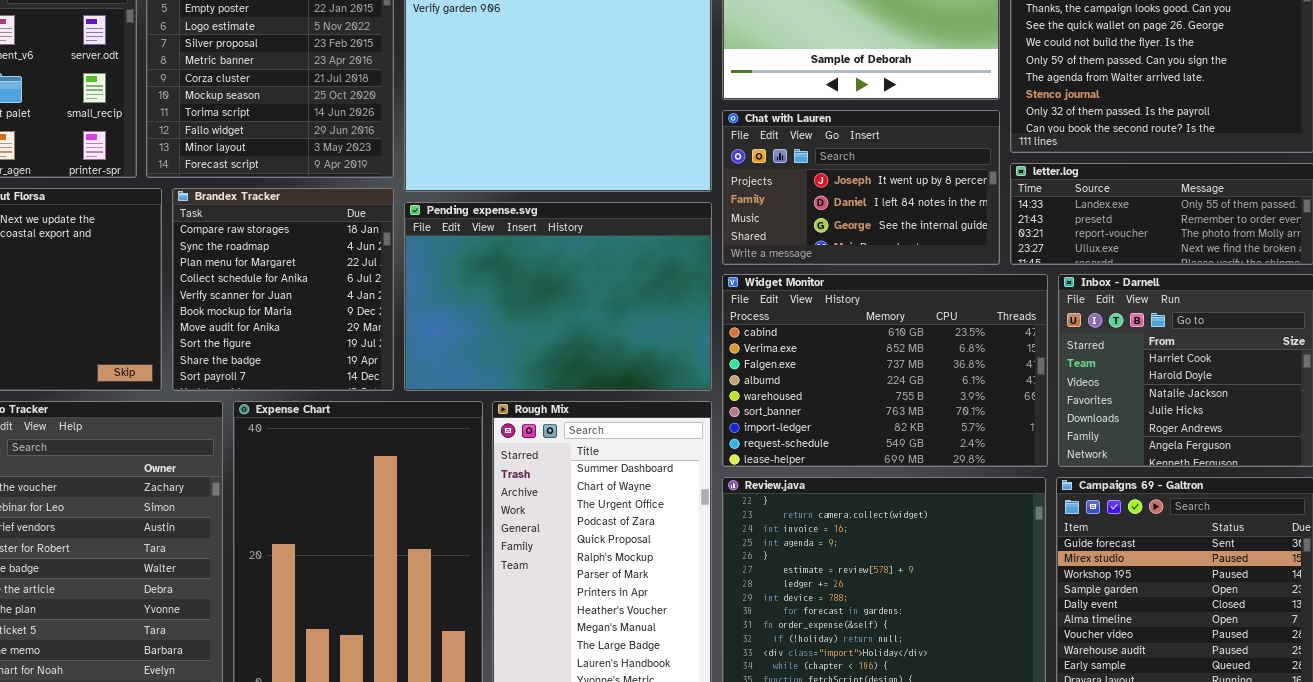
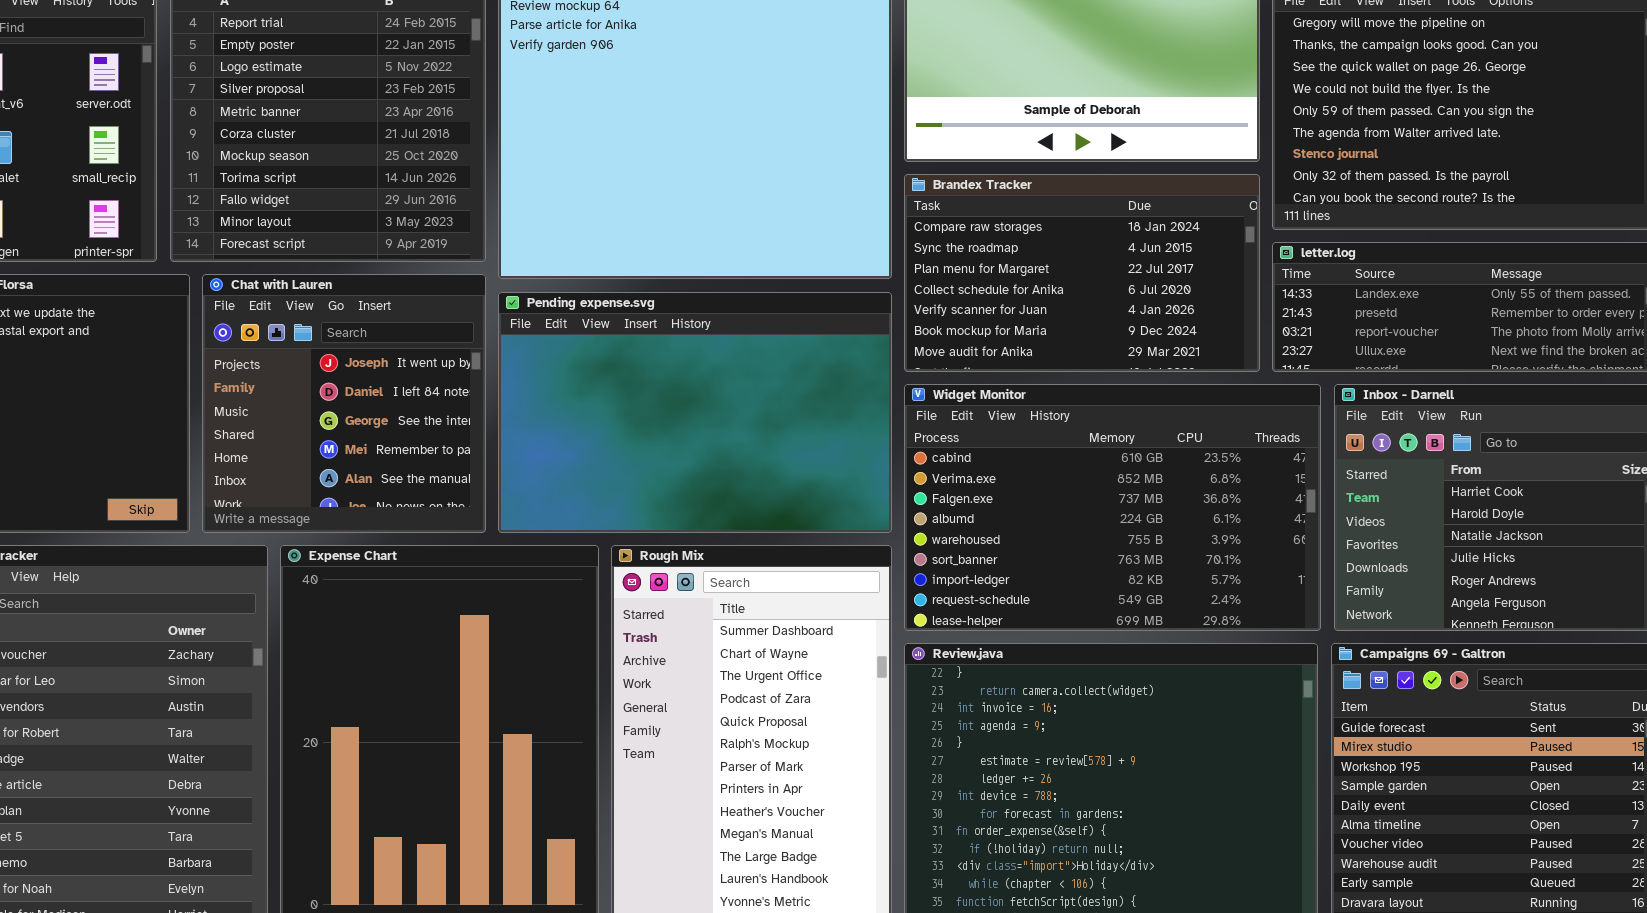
Chat with Lauren: [722,110,1000,265] -> [202,274,486,533], moved, resized
Brandex Tracker: [172,188,394,391] -> [904,174,1260,372], moved, resized

